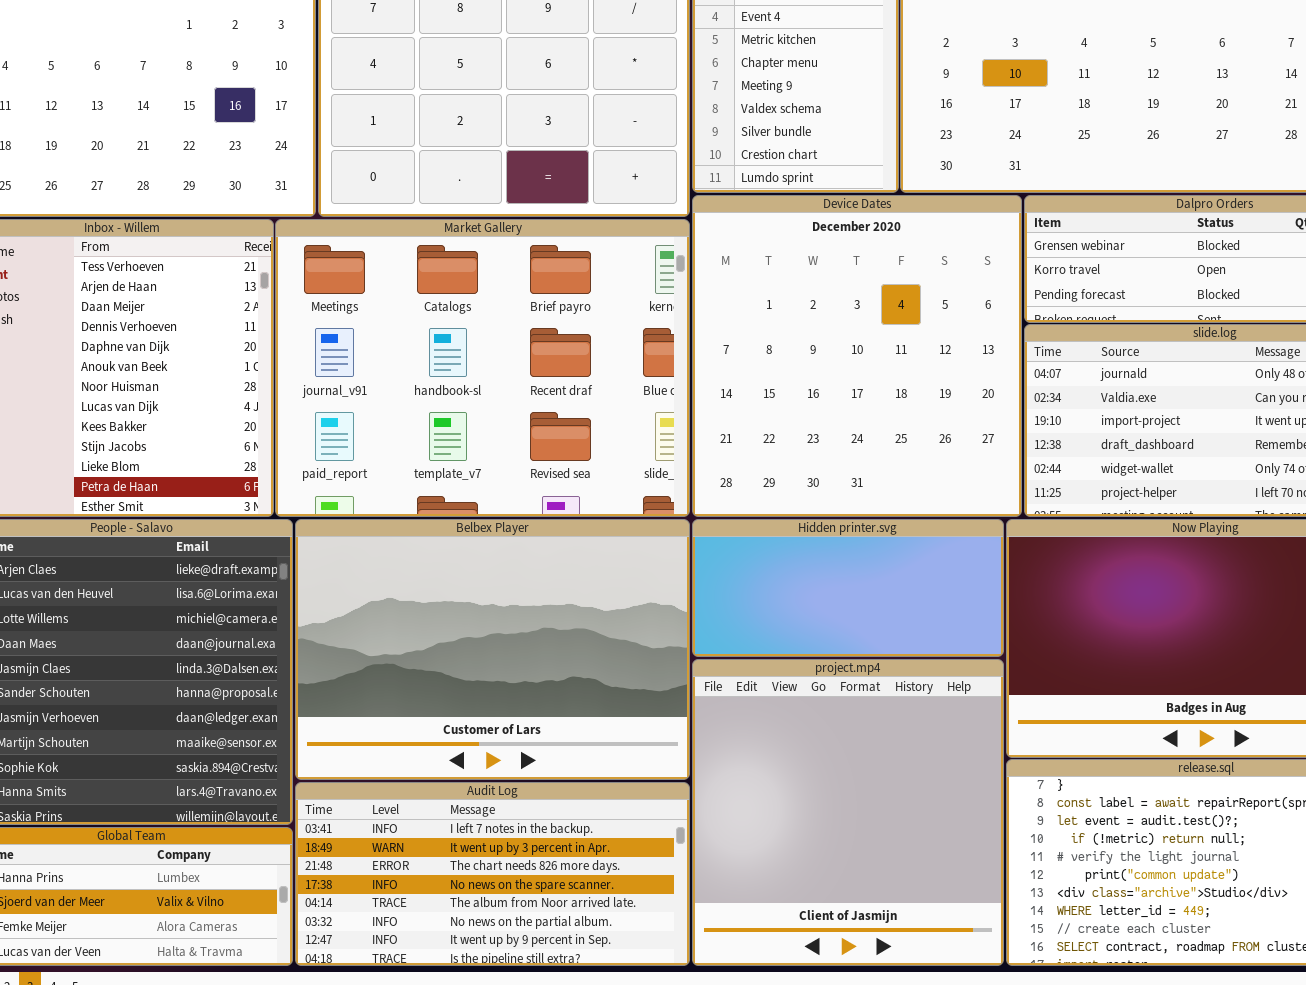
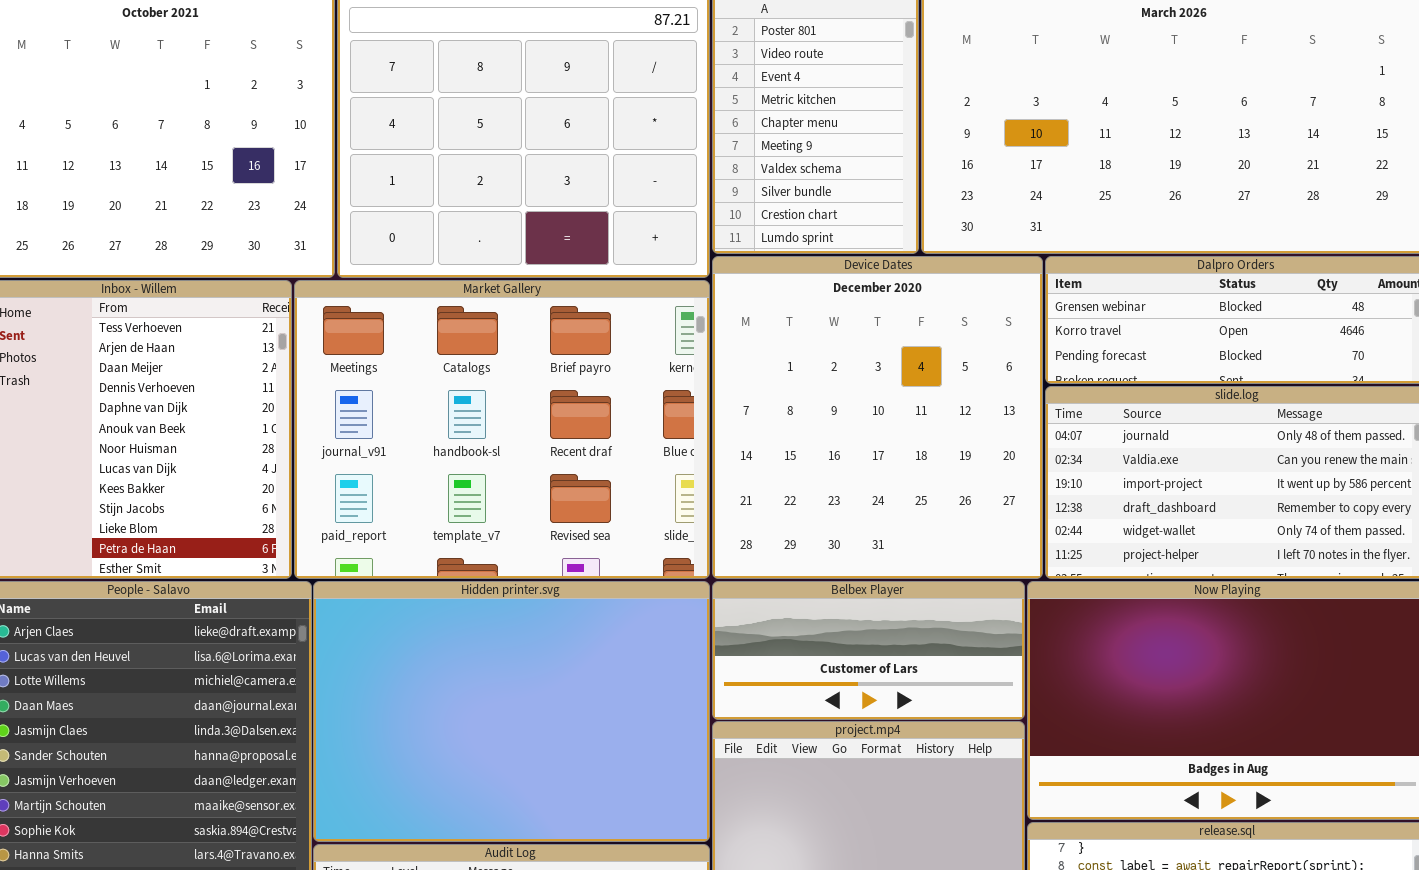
Belbex Player: [295,519,690,780] -> [712,581,1025,720], moved, resized
Hidden printer.svg: [692,519,1004,657] -> [313,581,710,842], moved, resized

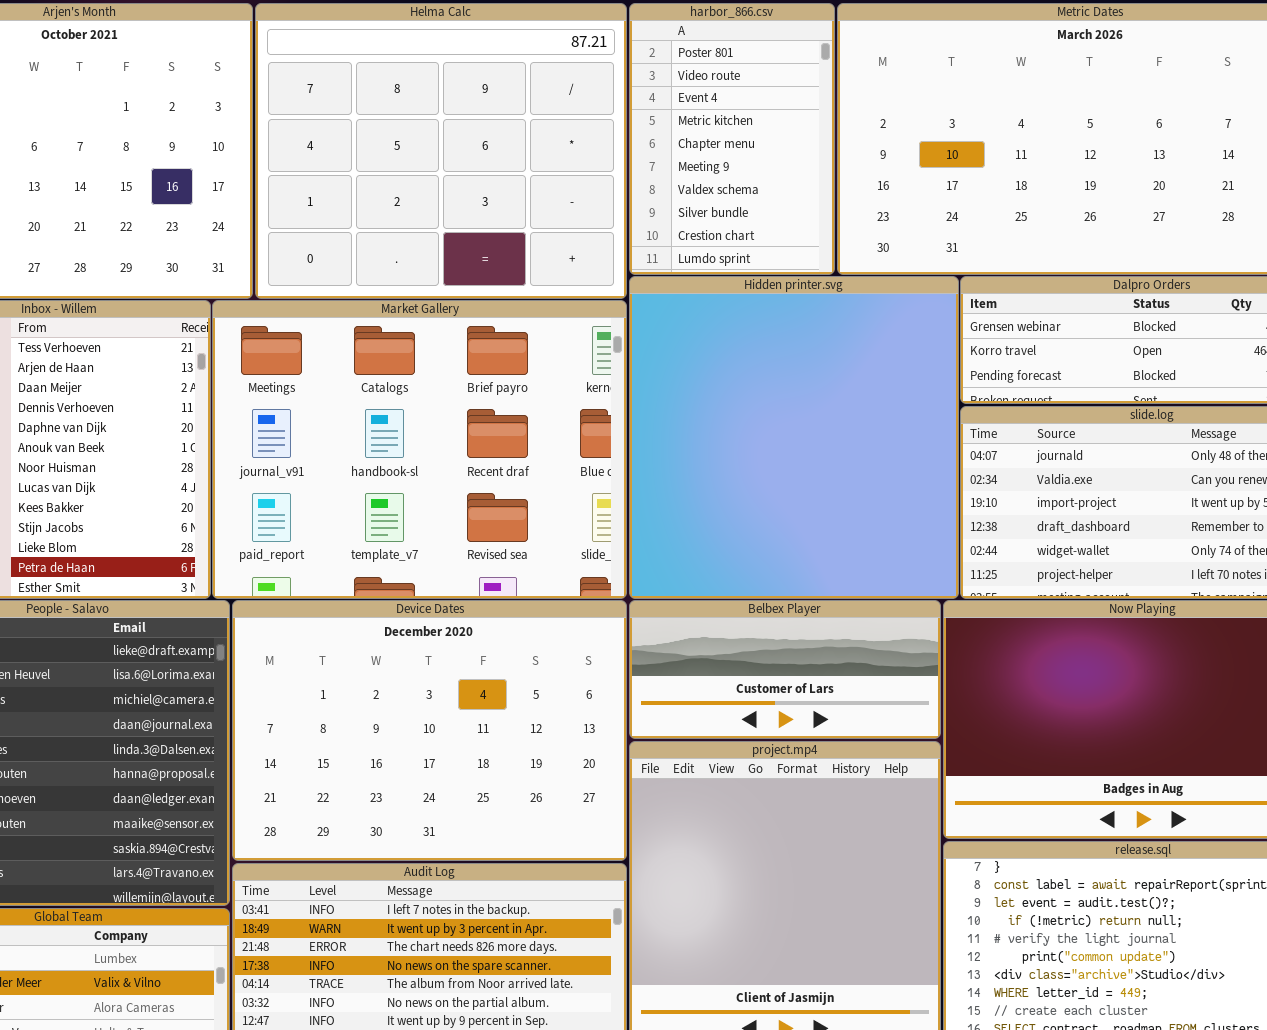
Device Dates: [712,256,1043,579] -> [232,600,627,861], moved, resized
Hidden printer.svg: [313,581,710,842] -> [629,276,959,599], moved, resized

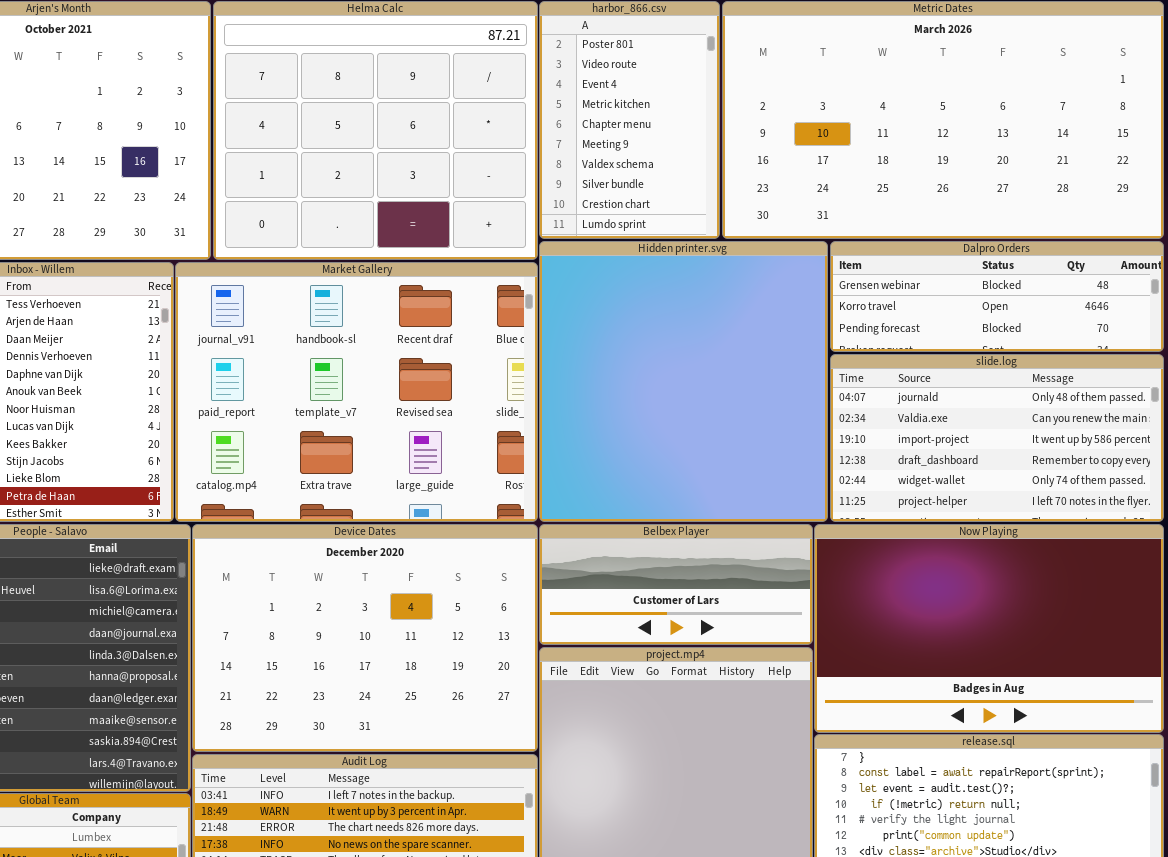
Market Gallery: [212,300,627,599] -> [175,262,538,522], scrolled down 1 row

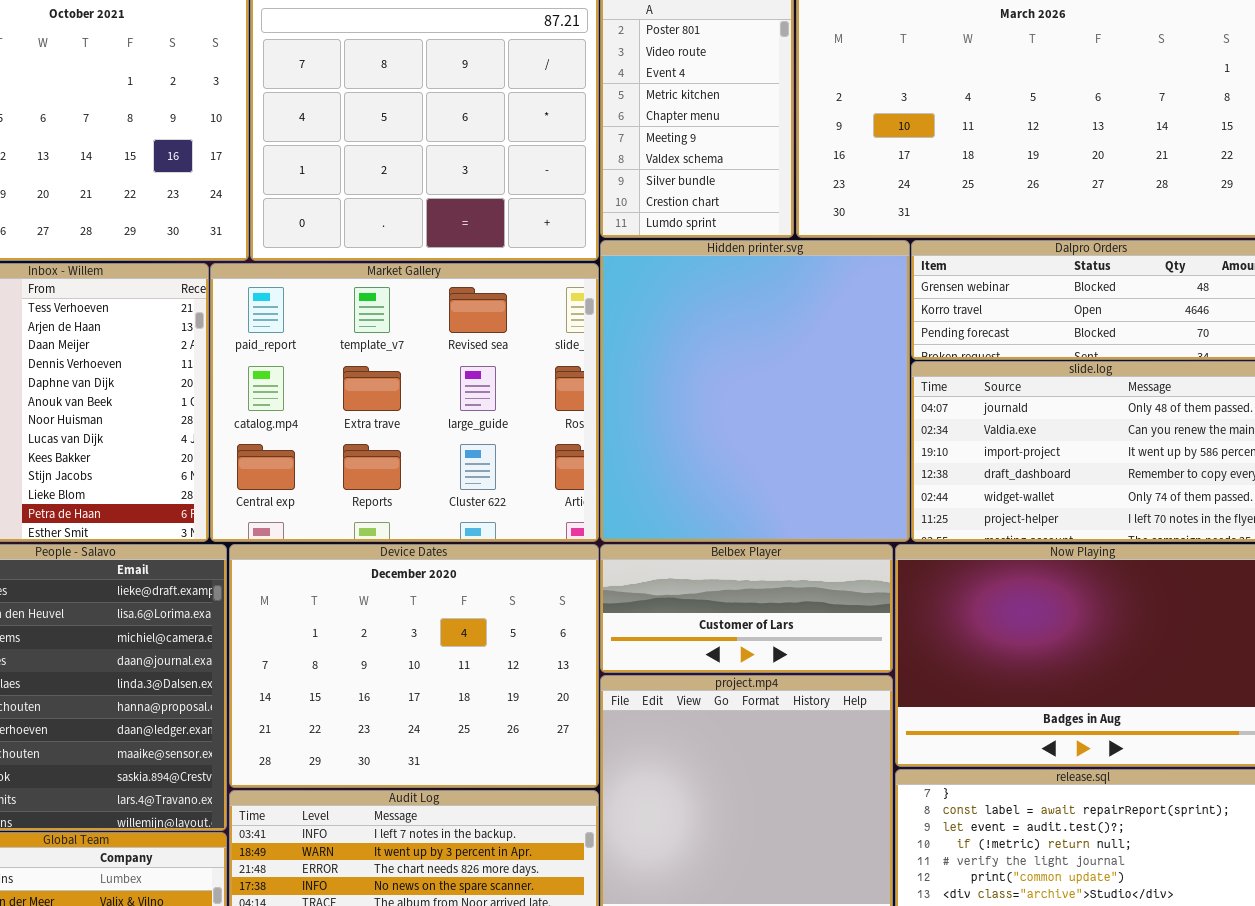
Market Gallery: [175,262,538,522] -> [210,263,599,542], scrolled down 1 row

